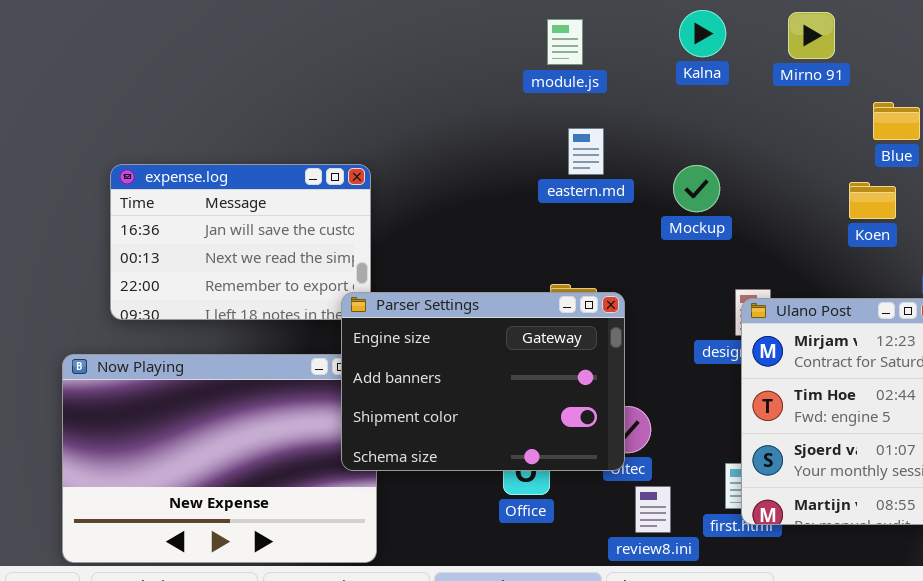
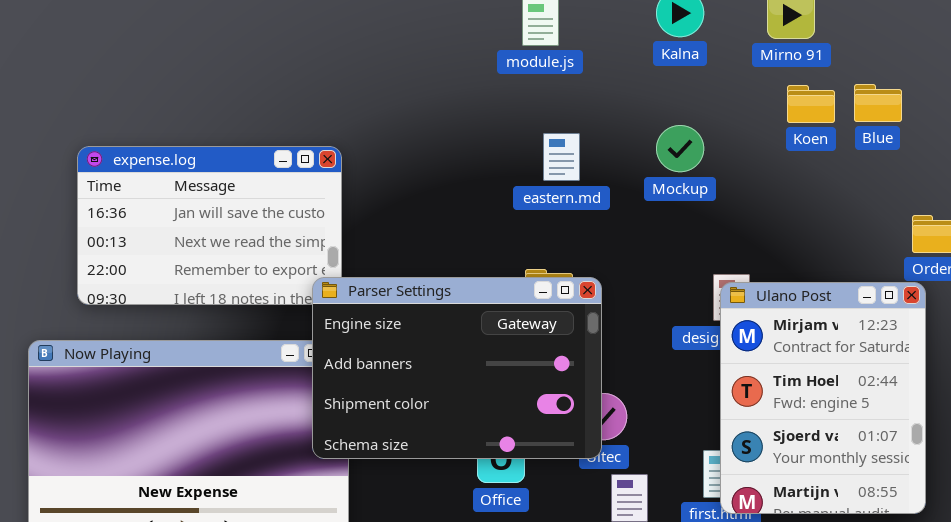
eastern.md: [568,128,604,175] -> [543,133,580,181], moved
Mockup: [673,165,720,212] -> [656,125,704,172], moved
Koen: [849,182,896,219] -> [787,85,835,123], moved

